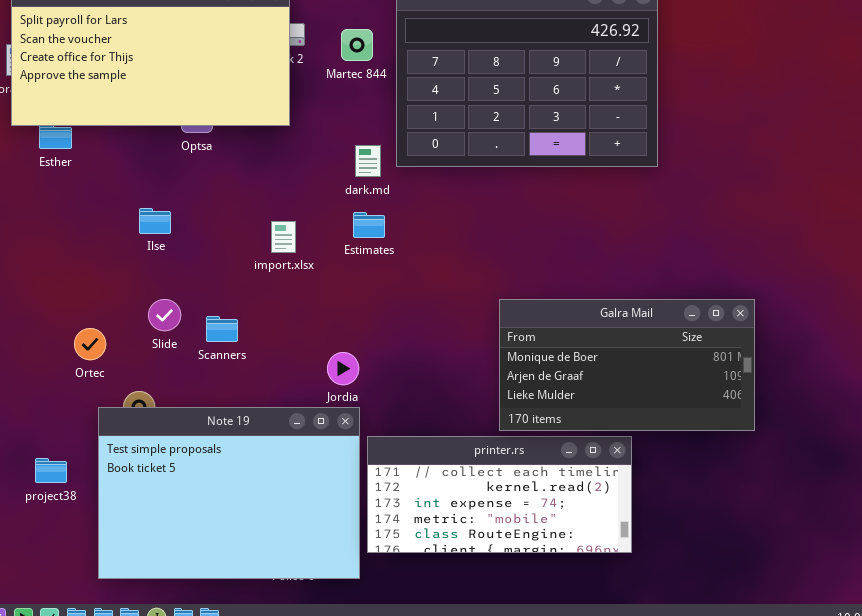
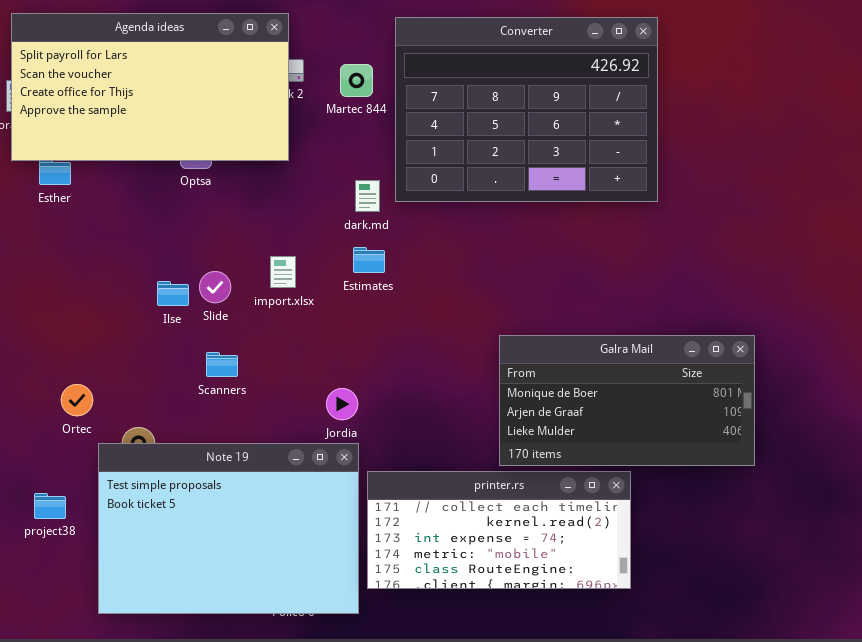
Ilse: [139,208,171,234] -> [157,281,189,306], moved
Slide: [148,299,181,331] -> [199,271,231,303], moved
Ortec: [74,328,106,360] -> [61,384,93,416], moved

